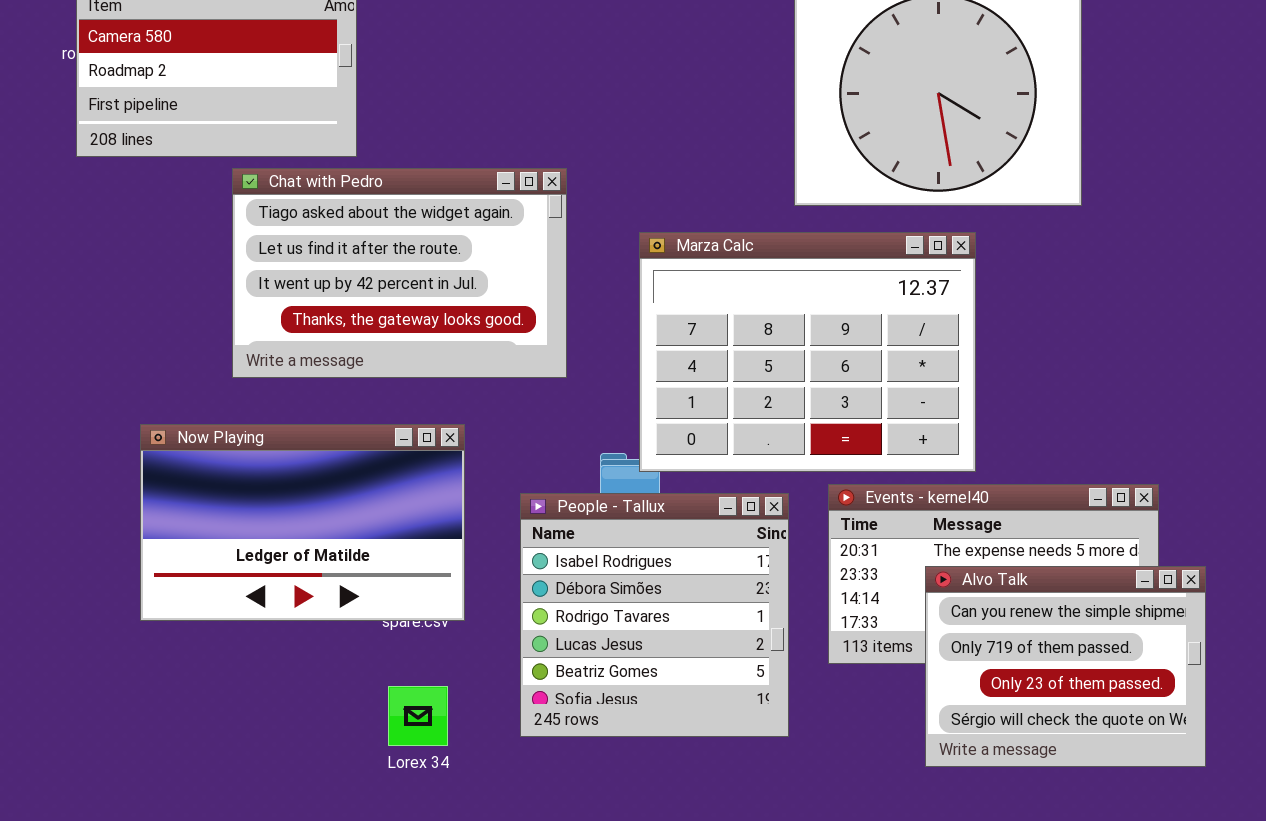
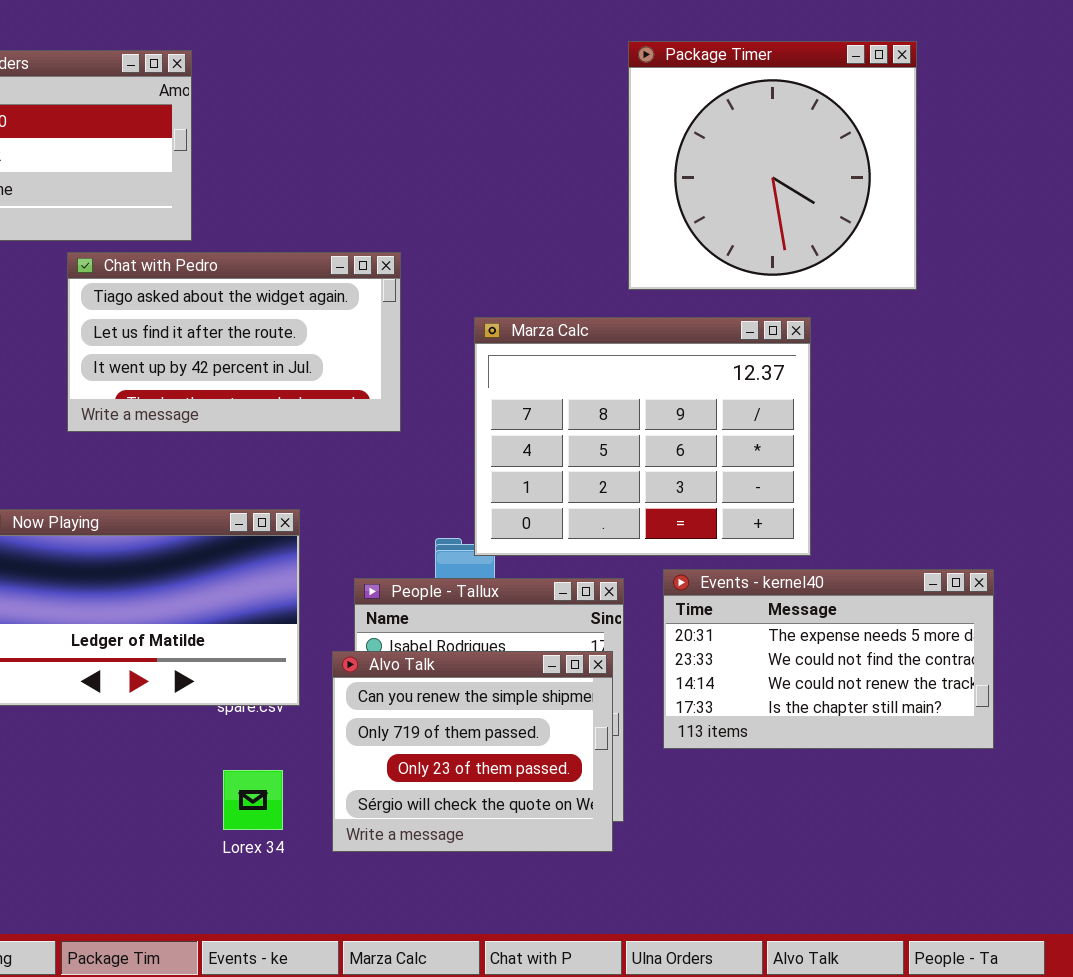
Chat with Pedro: [232,168,567,378] -> [67,252,401,432], resized
Alvo Talk: [925,566,1206,767] -> [332,651,613,852], moved

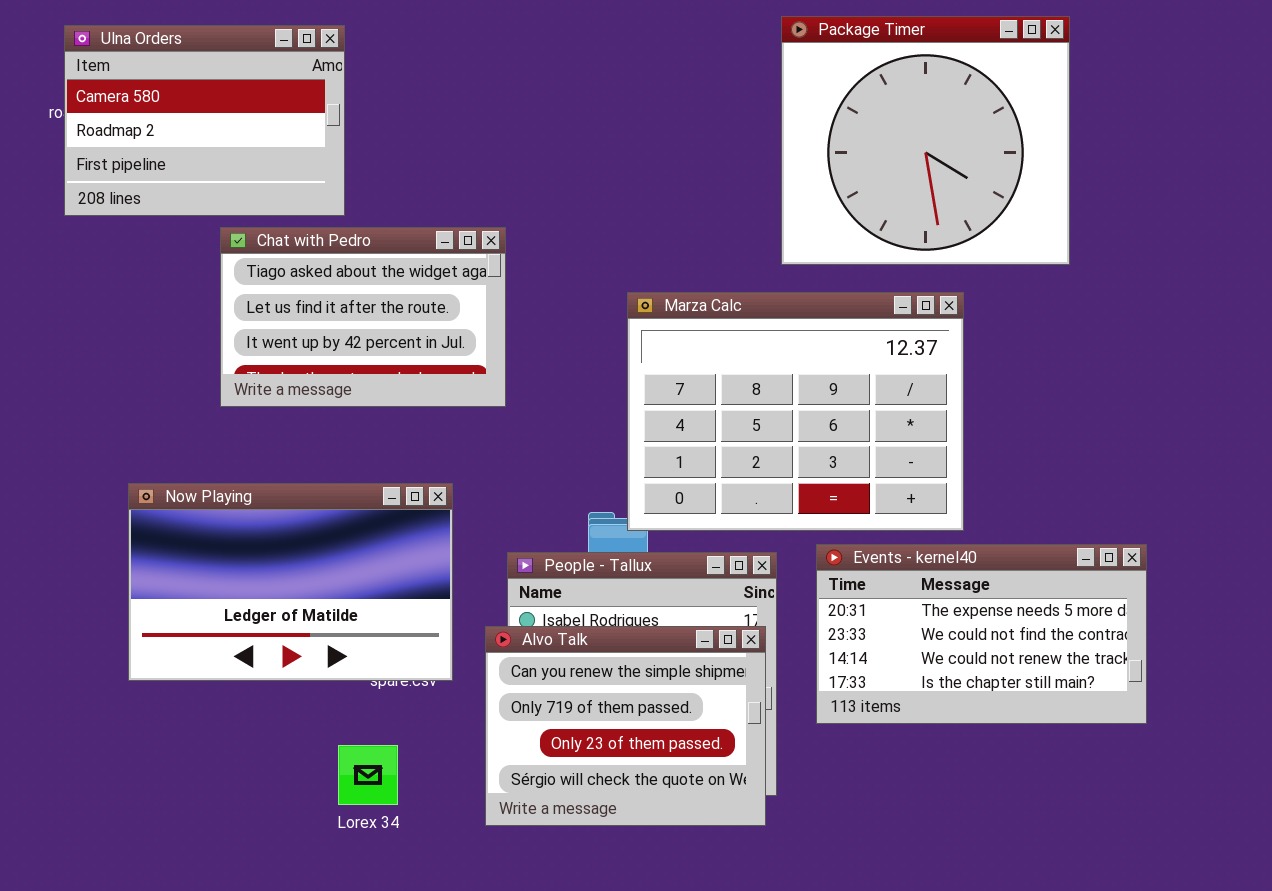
Chat with Pedro: [67,252,401,432] -> [220,227,506,407], resized
Lorex 34: [223,770,283,830] -> [338,745,398,805], moved

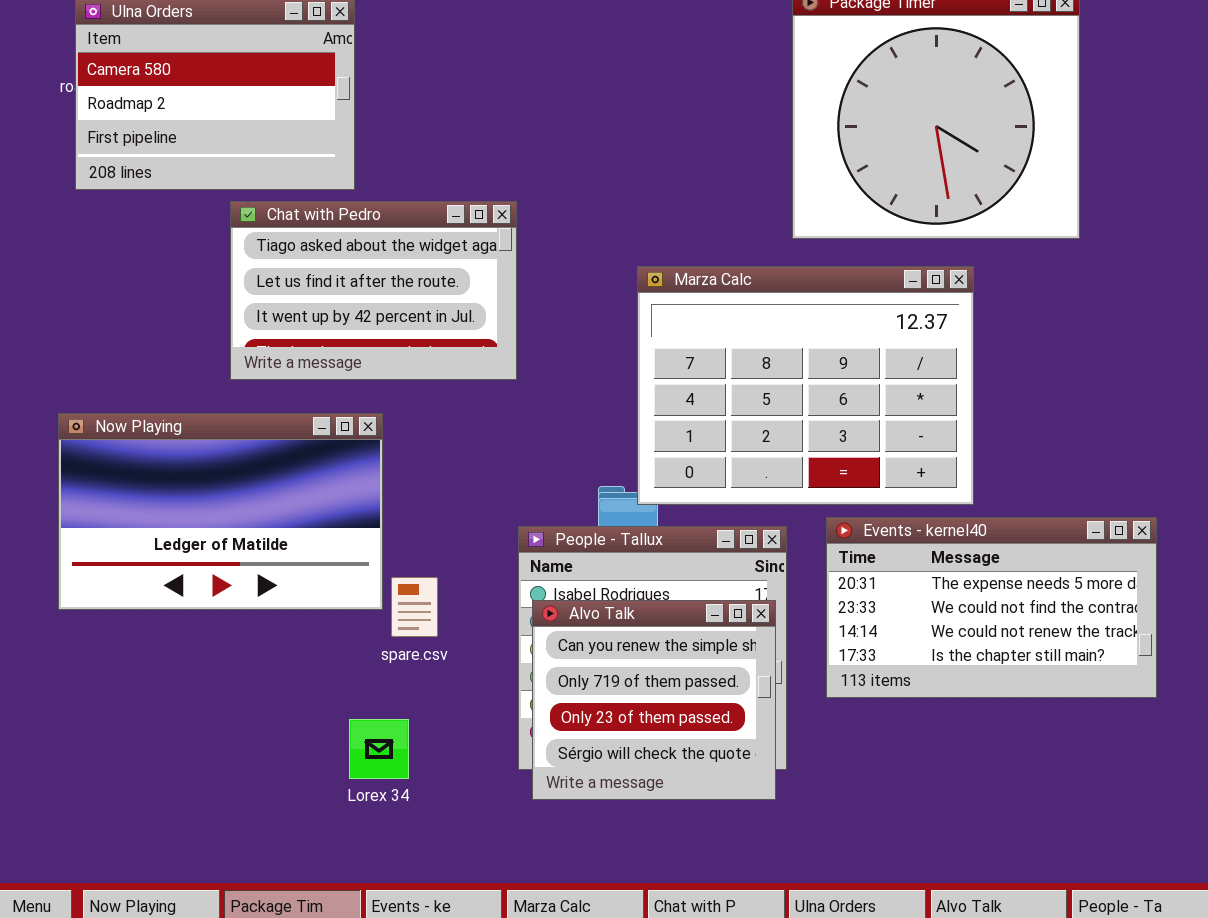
Now Playing: [128,483,453,681] -> [58,413,383,610], moved
Alvo Talk: [485,626,766,826] -> [532,600,776,800], resized

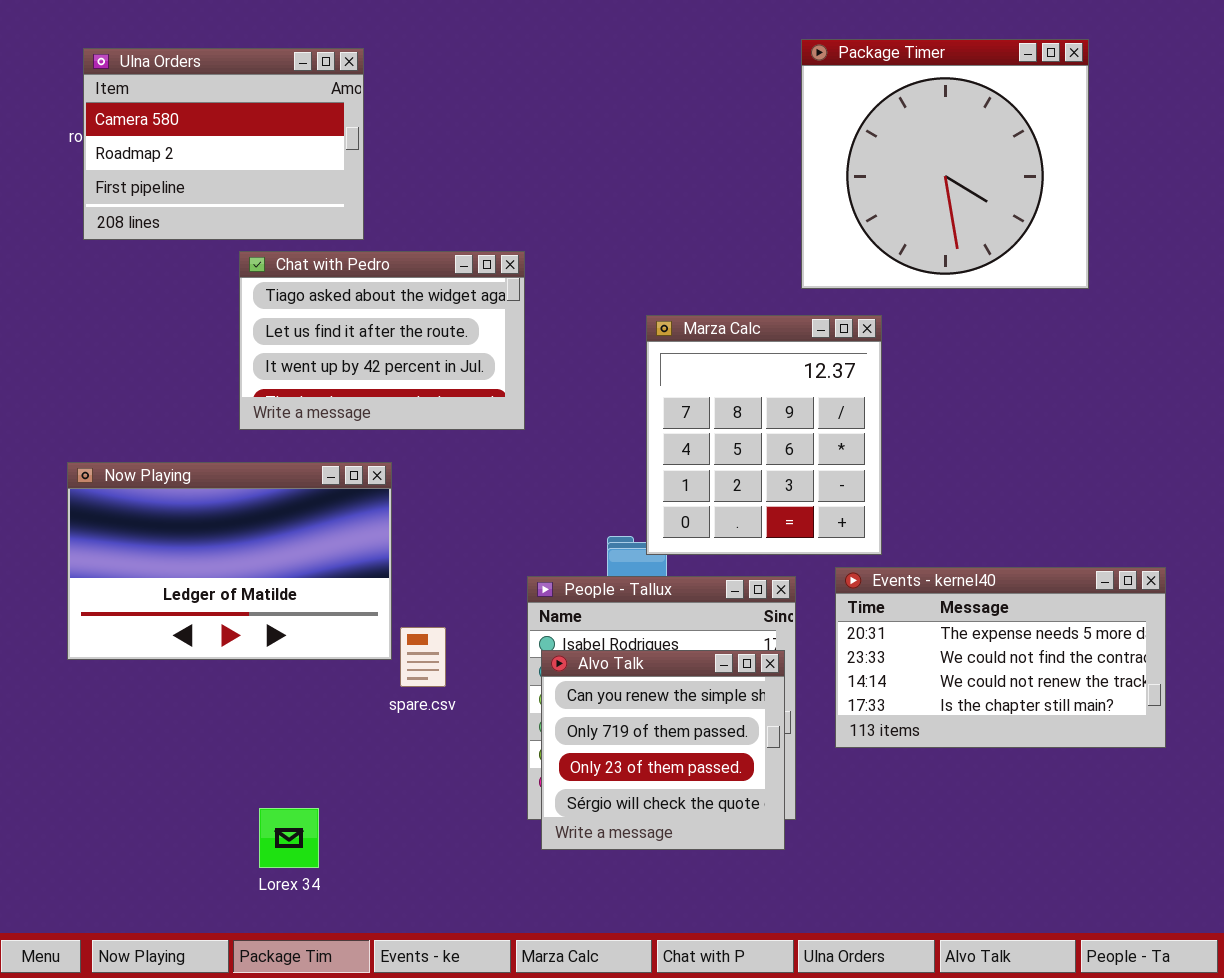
Marza Calc: [637,266,974,505] -> [646,315,882,555], resized
Lorex 34: [349,719,409,779] -> [259,808,319,868], moved

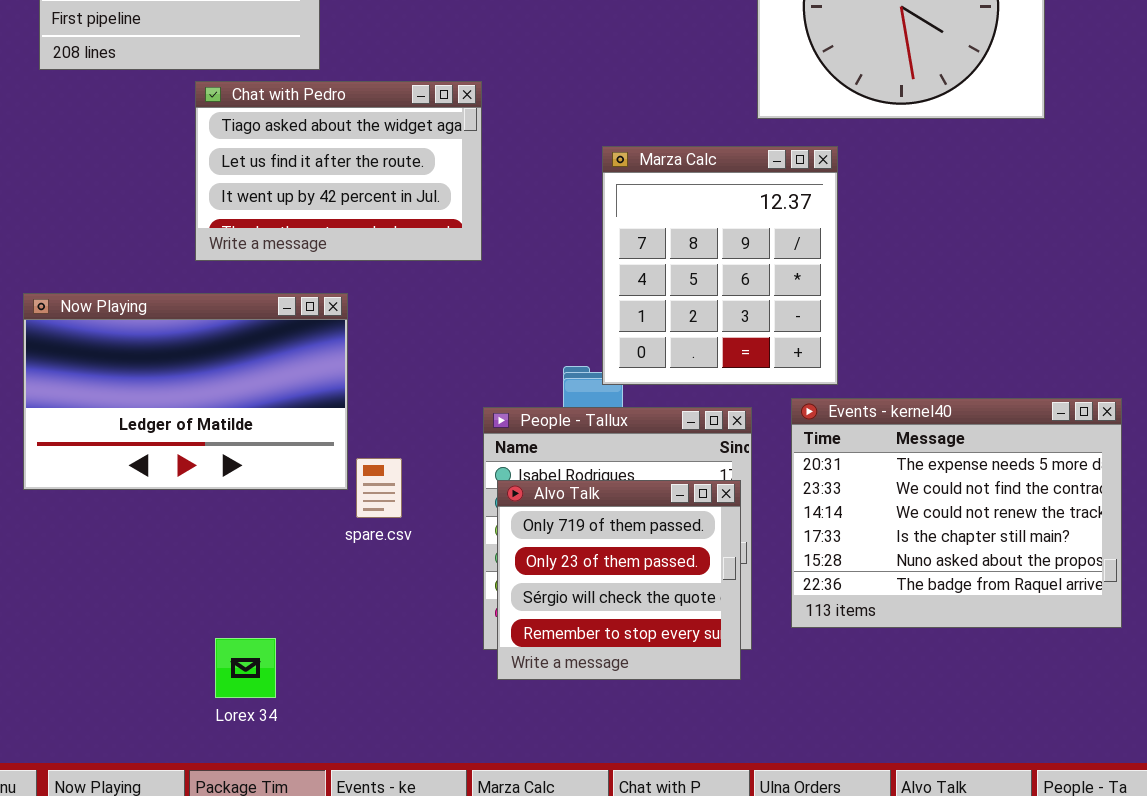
Events - kernel40: [835,567,1166,748] -> [791,398,1122,628], resized
Alvo Talk: [541,650,785,850] -> [497,480,741,680], scrolled down 1 row

